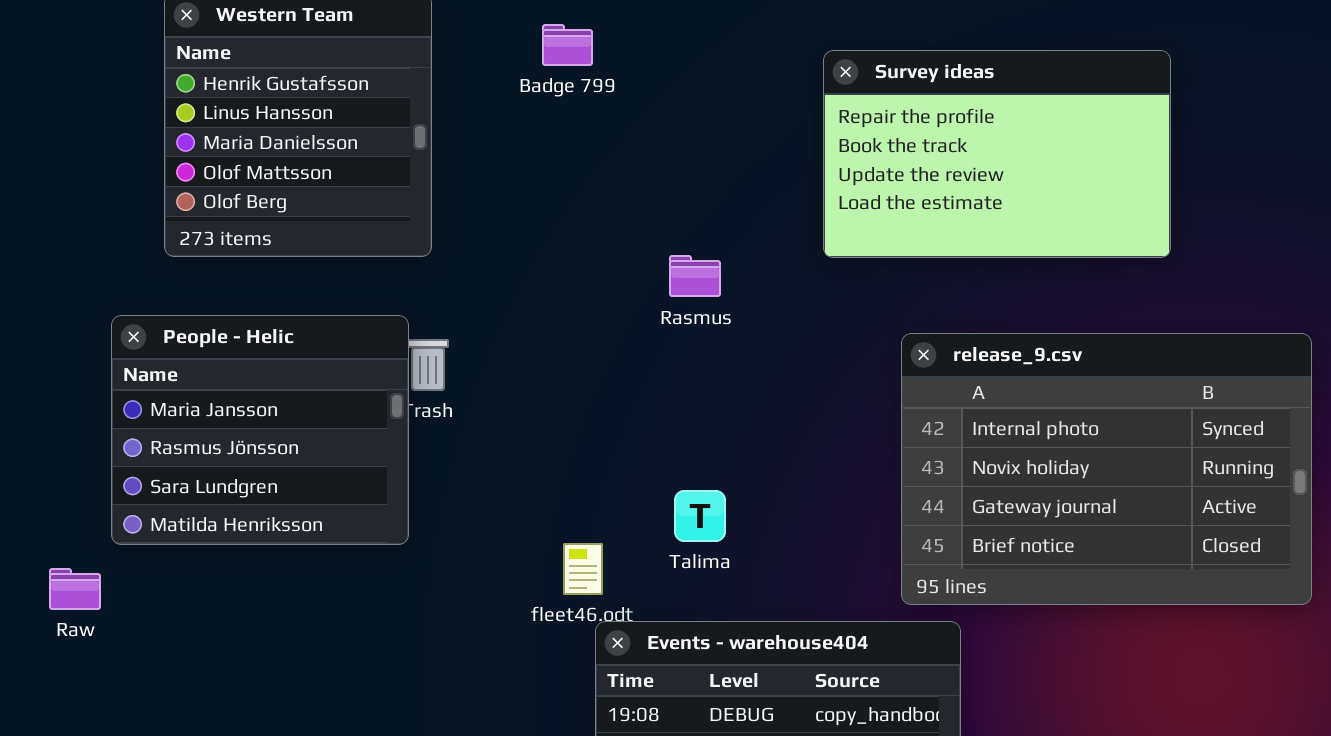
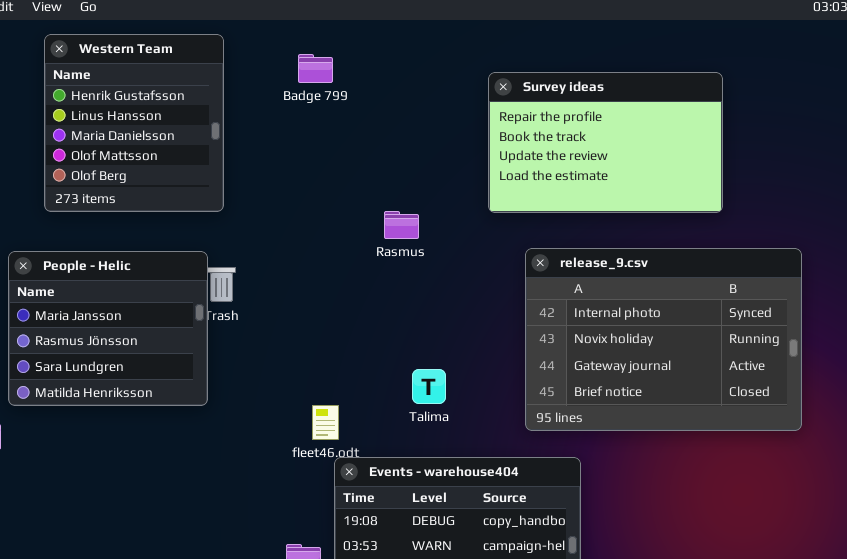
release_9.csv: [901,333,1312,605] -> [525,248,802,431], moved
Talima: [674,490,726,542] -> [412,369,446,404], moved

